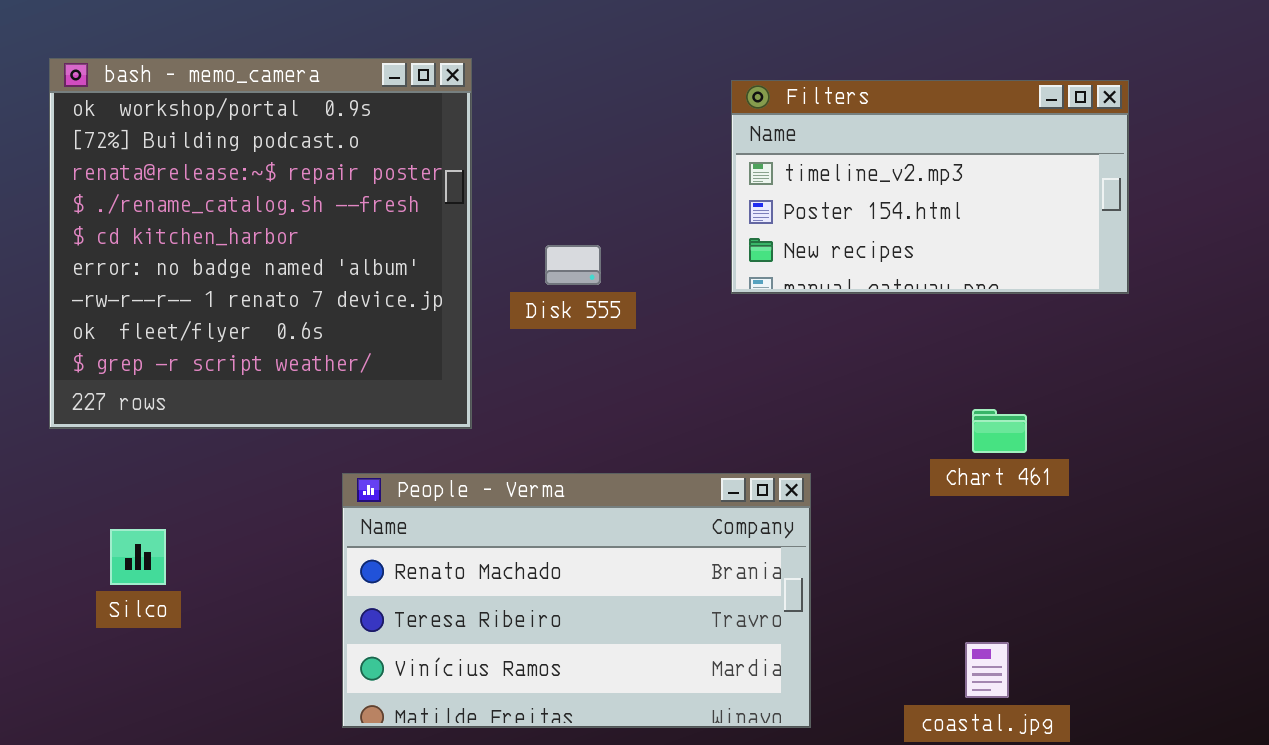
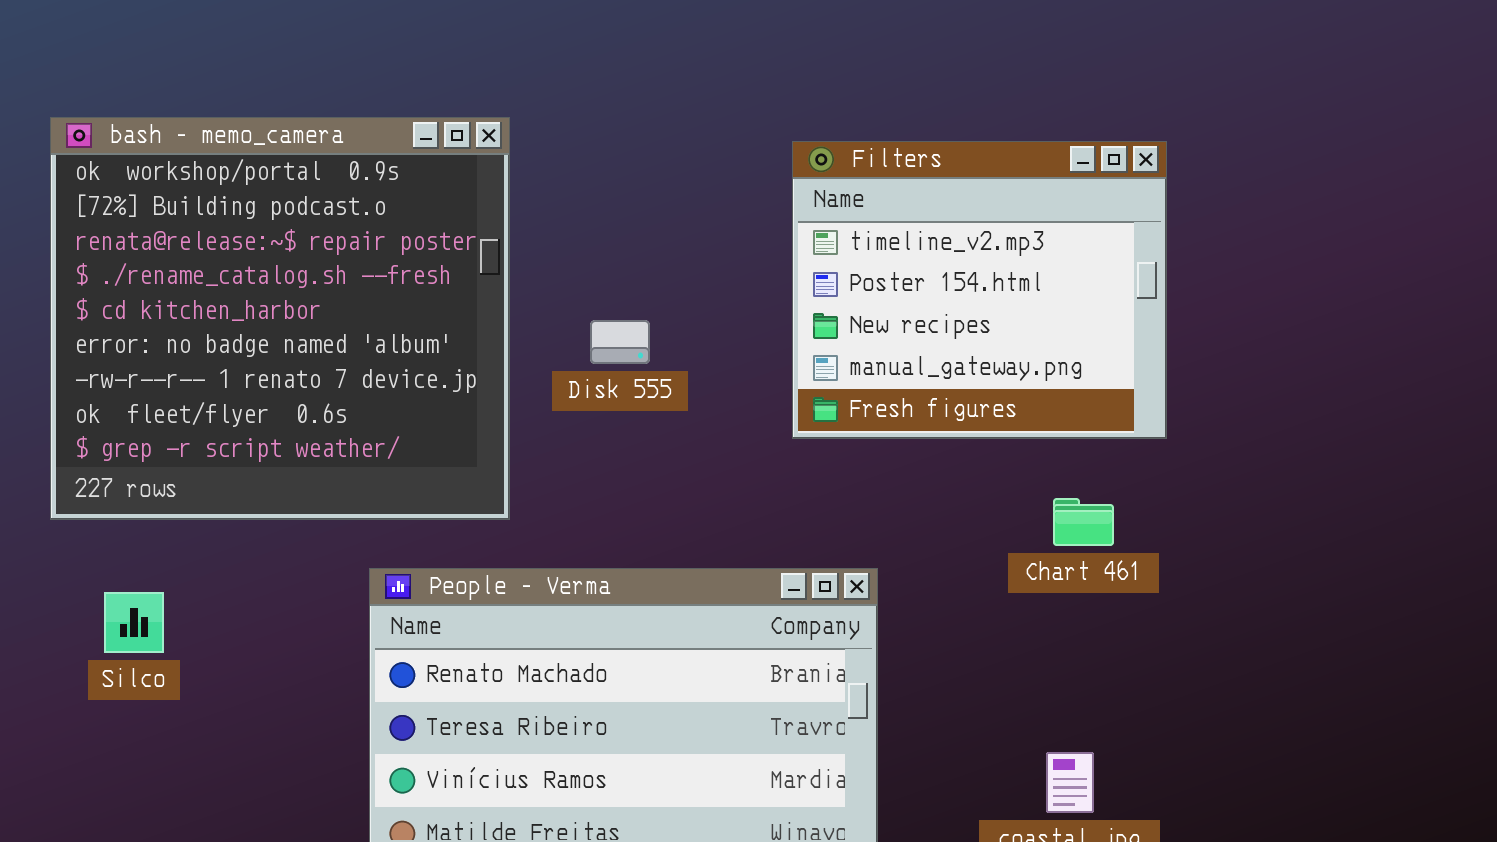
Filters: [731,80,1129,294] -> [792,141,1167,439], resized
Silco: [110,529,166,585] -> [104,592,164,653], moved

